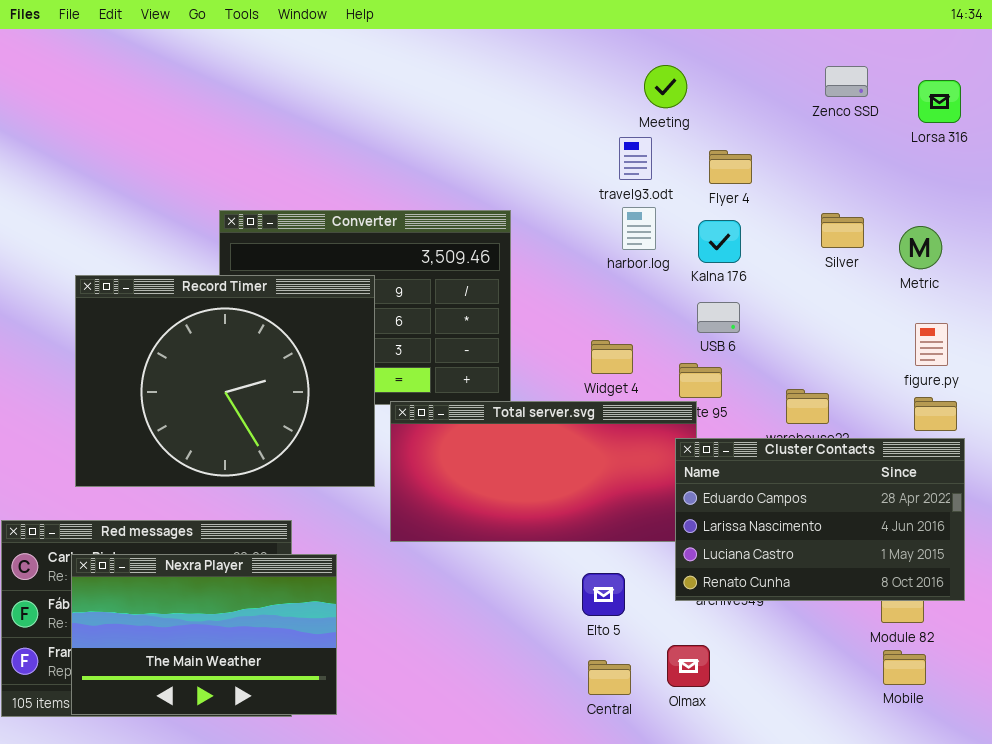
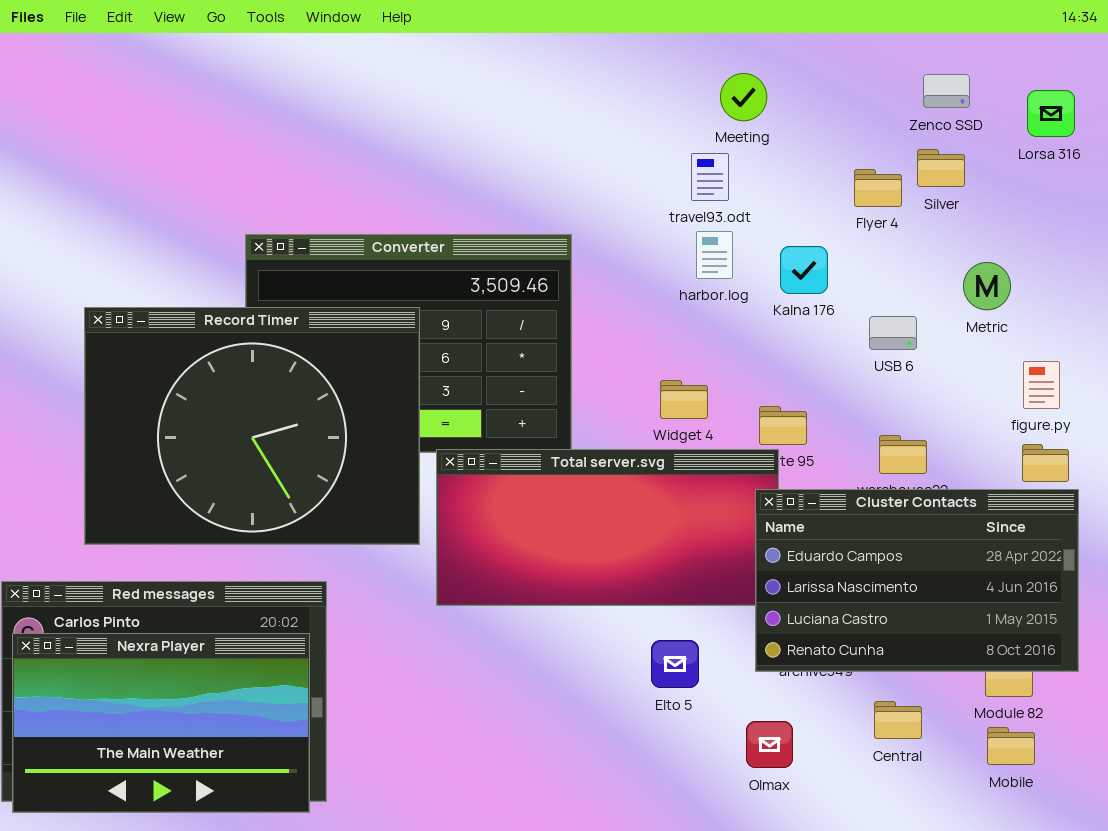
Flyer 4: [709,150,752,184] -> [854,169,902,207], moved
Silver: [821,213,864,248] -> [917,149,965,187], moved
Metric: [899,226,942,269] -> [963,262,1011,310], moved
USB 6: [697,302,740,333] -> [869,316,917,350], moved
Nexra Player: [71,554,337,715] -> [12,633,310,813], moved
Central: [588,660,631,695] -> [874,701,922,739], moved

